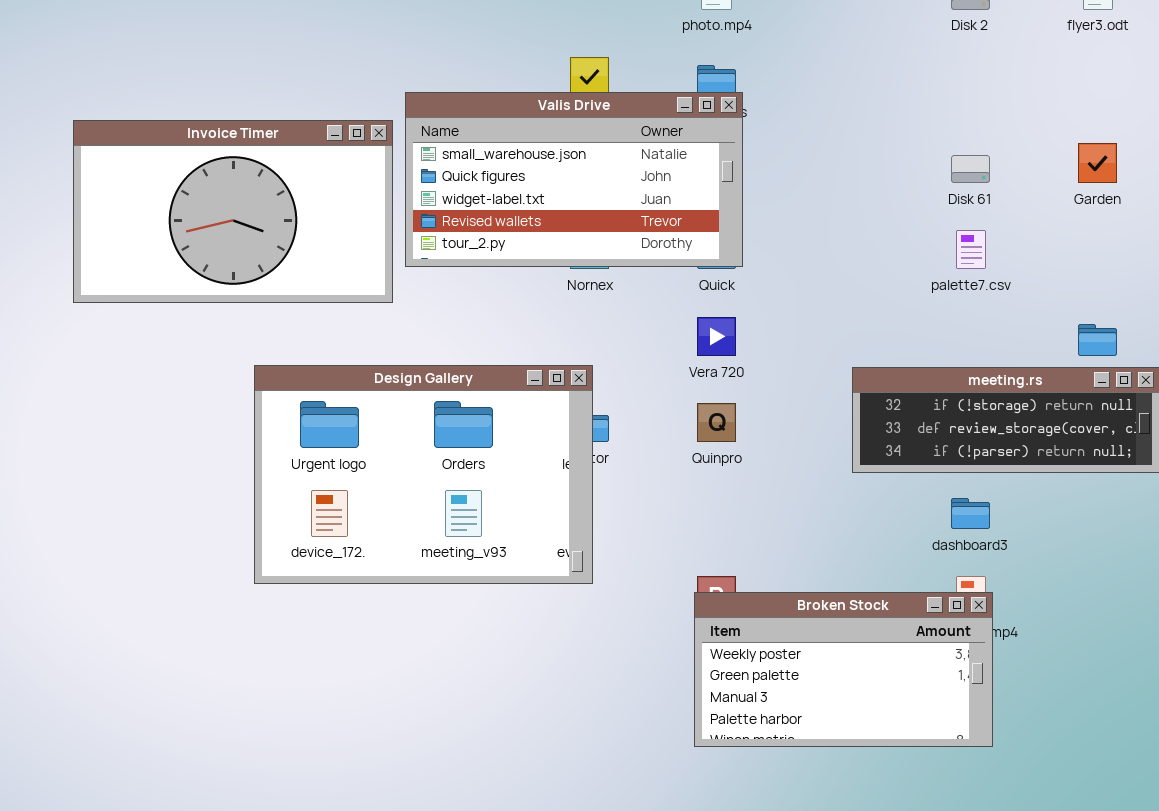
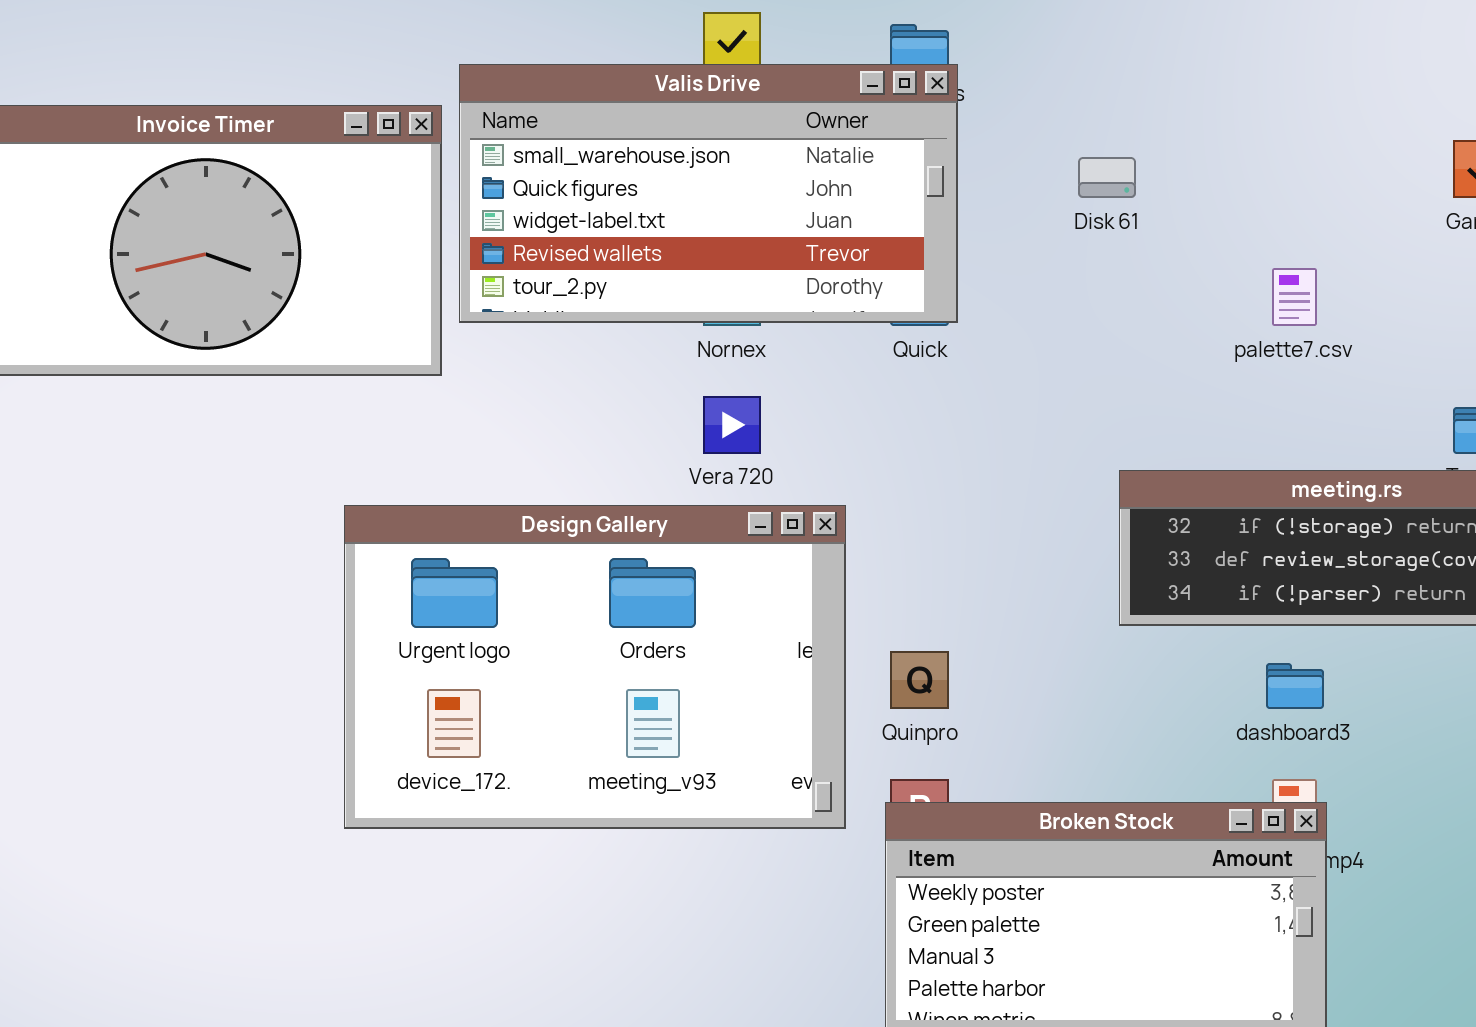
Disk 61: [951,155,990,183] -> [1078,157,1136,198], moved
Vera 720: [697,317,736,356] -> [703,396,761,454], moved
Design Gallery: [254,365,593,584] -> [344,505,846,829], moved
Quinpro: [697,403,736,442] -> [890,651,949,709], moved

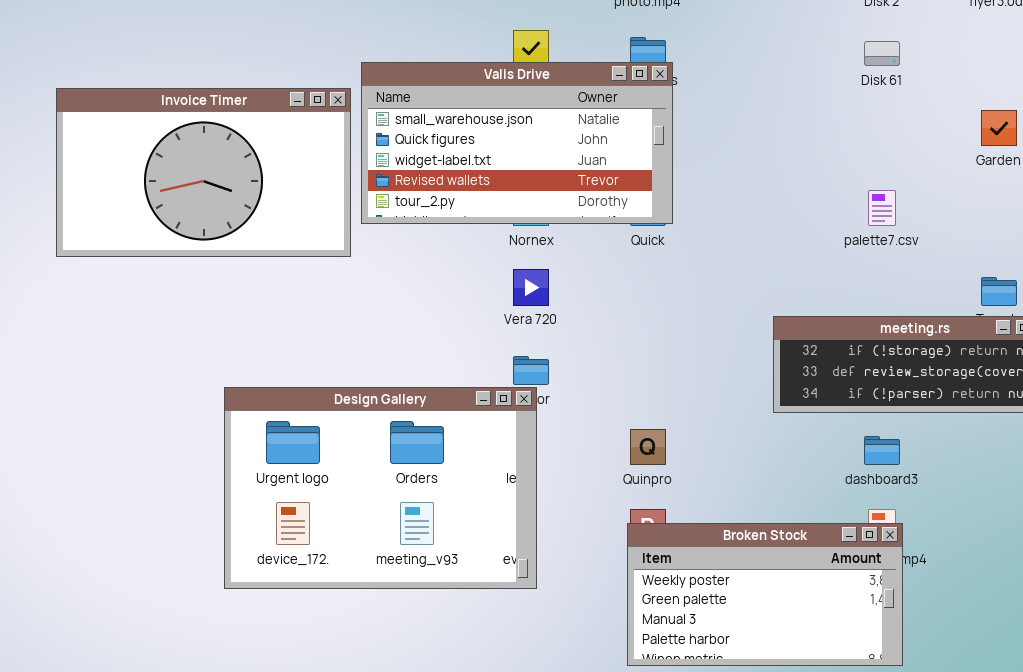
Disk 61: [1078,157,1136,198] -> [864,41,900,66], moved
Design Gallery: [344,505,846,829] -> [224,387,537,589], moved

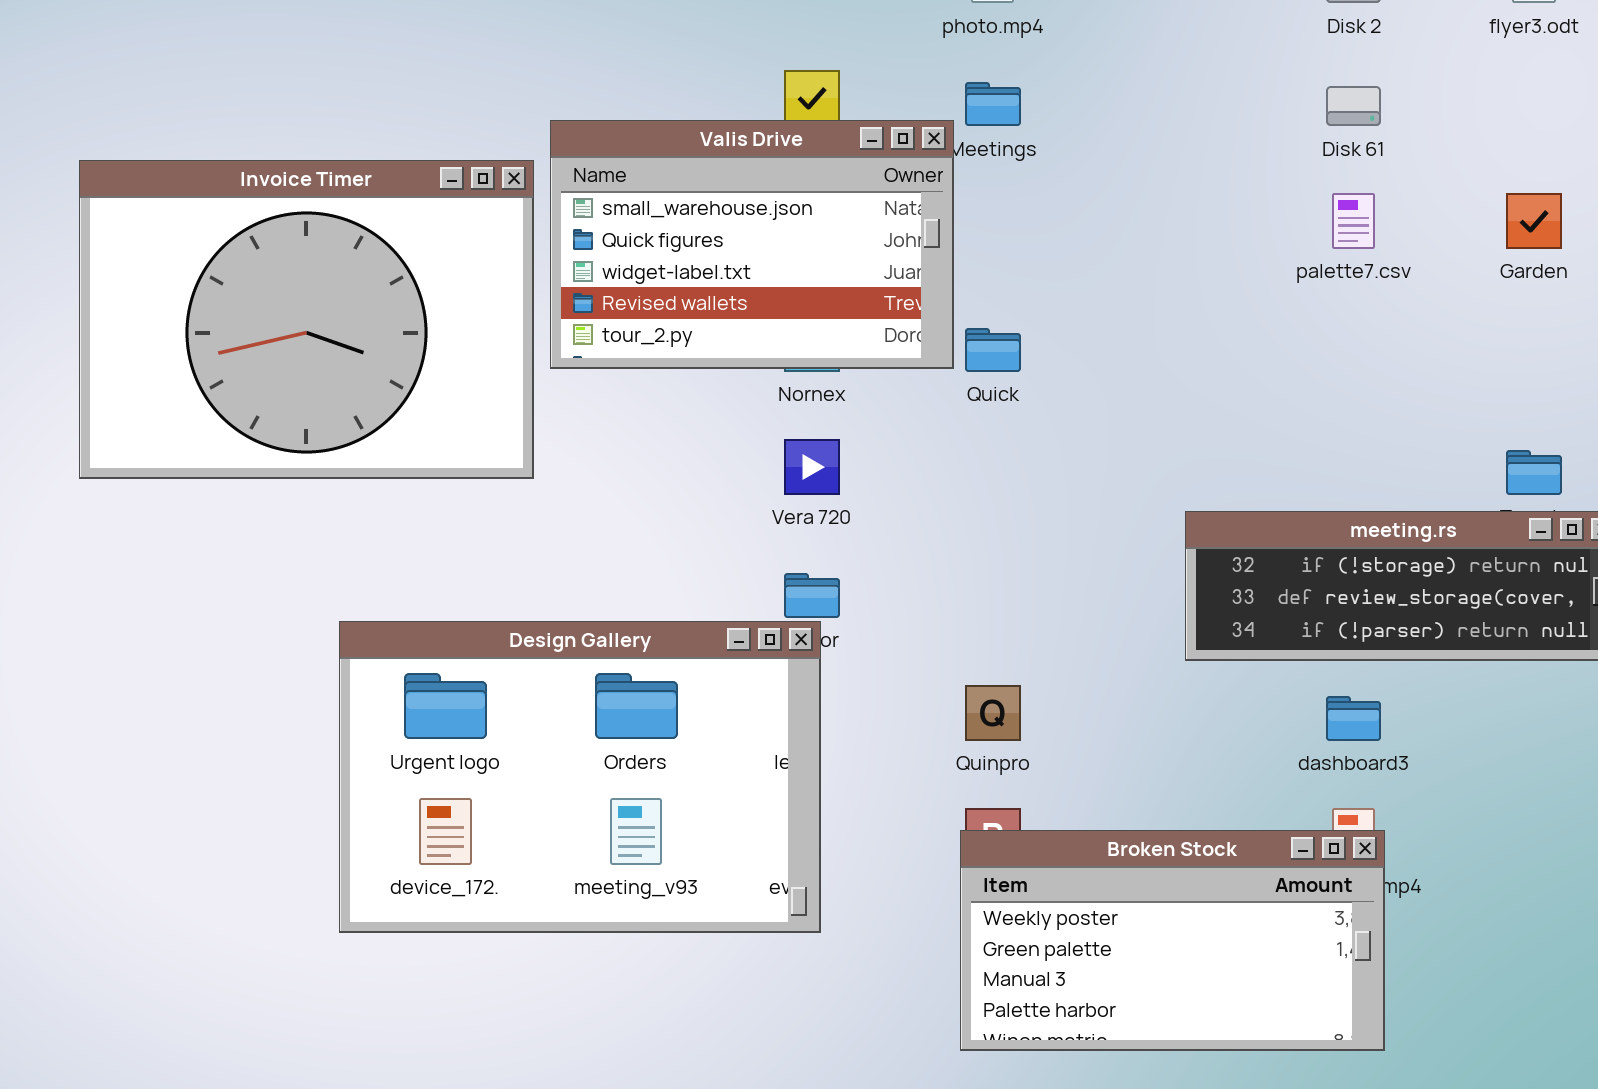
Valis Drive: [361,62,673,224] -> [550,120,954,369], resized
Invoice Timer: [56,88,351,257] -> [79,160,534,479], resized
palette7.csv: [868,190,896,226] -> [1332,193,1375,249], moved

